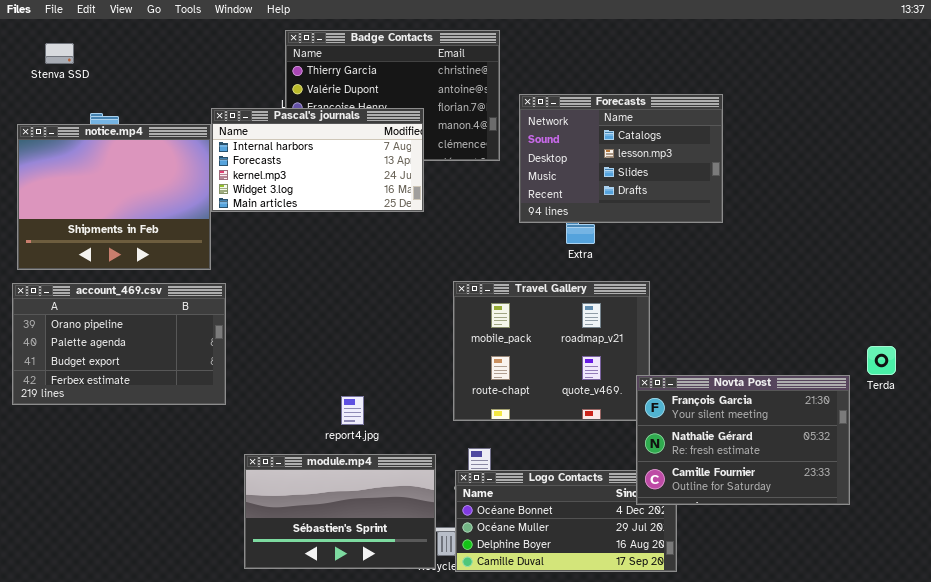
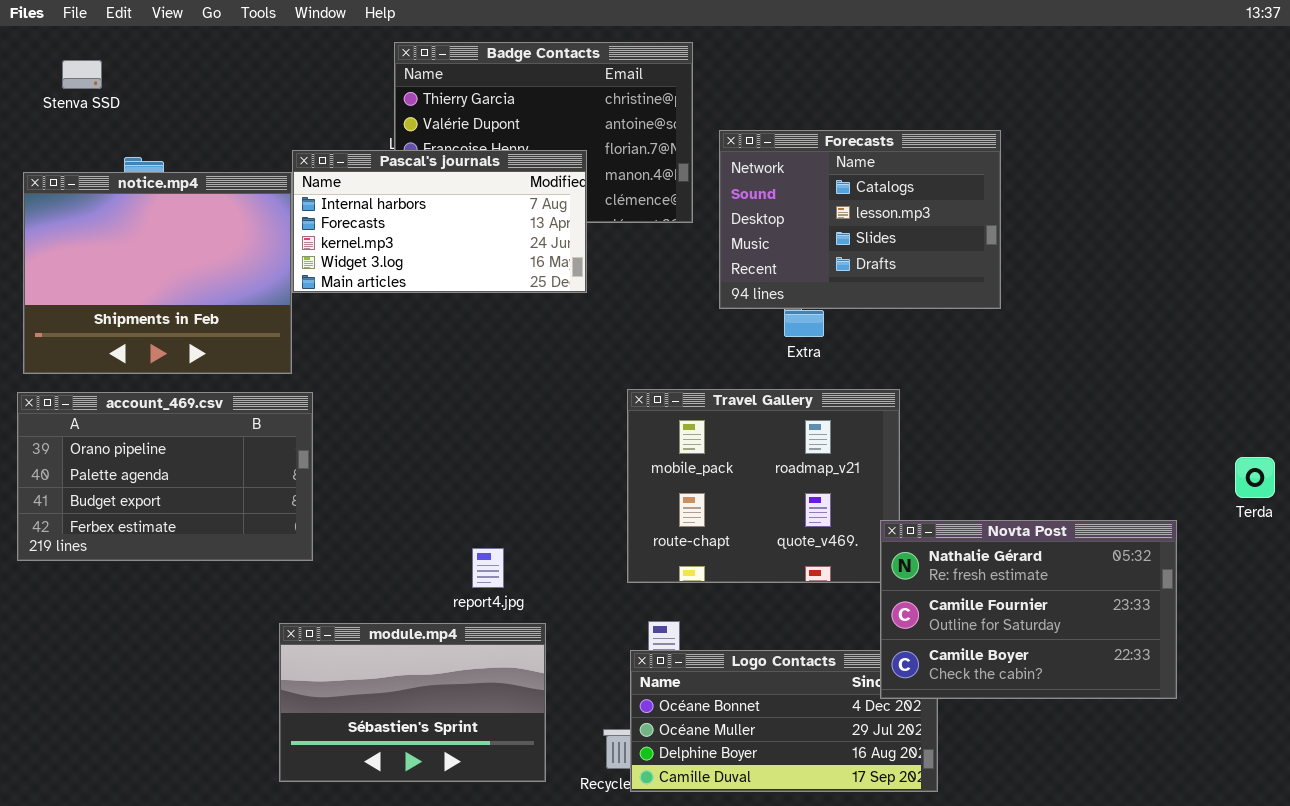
Terda: [867,346,896,375] -> [1235,457,1275,498], moved
Novta Post: [636,375,850,505] -> [880,520,1177,699], scrolled down 1 row
module.mp4: [244,454,436,569] -> [279,623,546,782], moved

